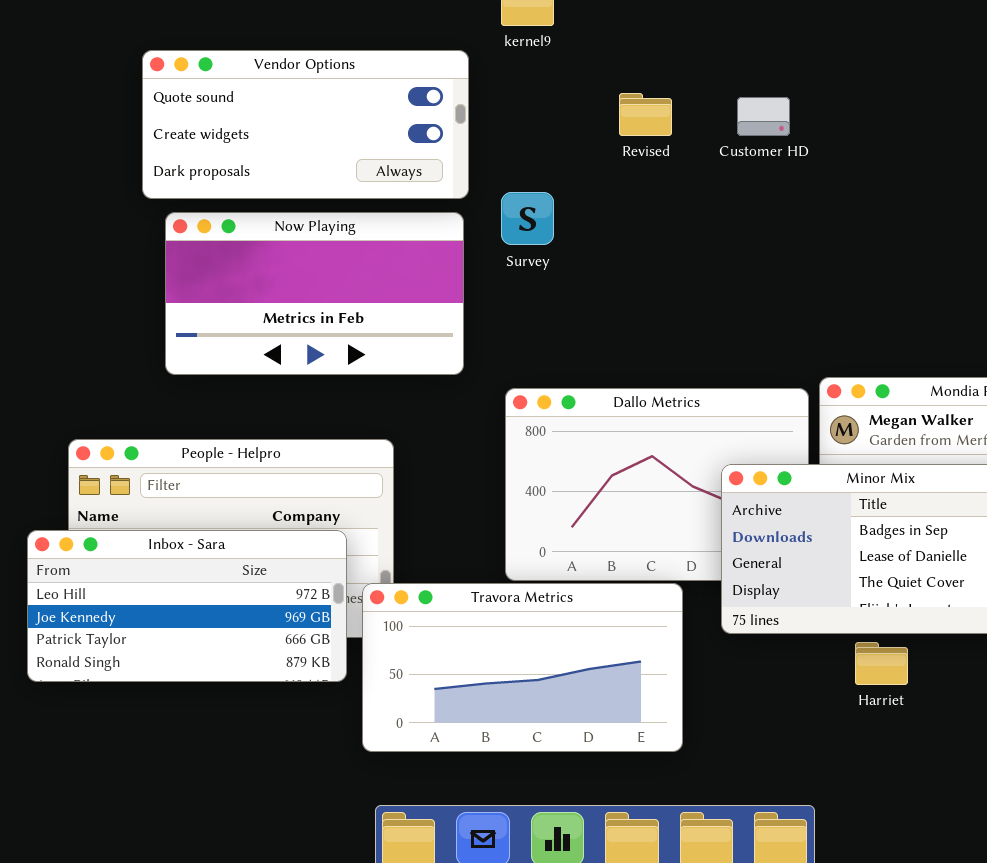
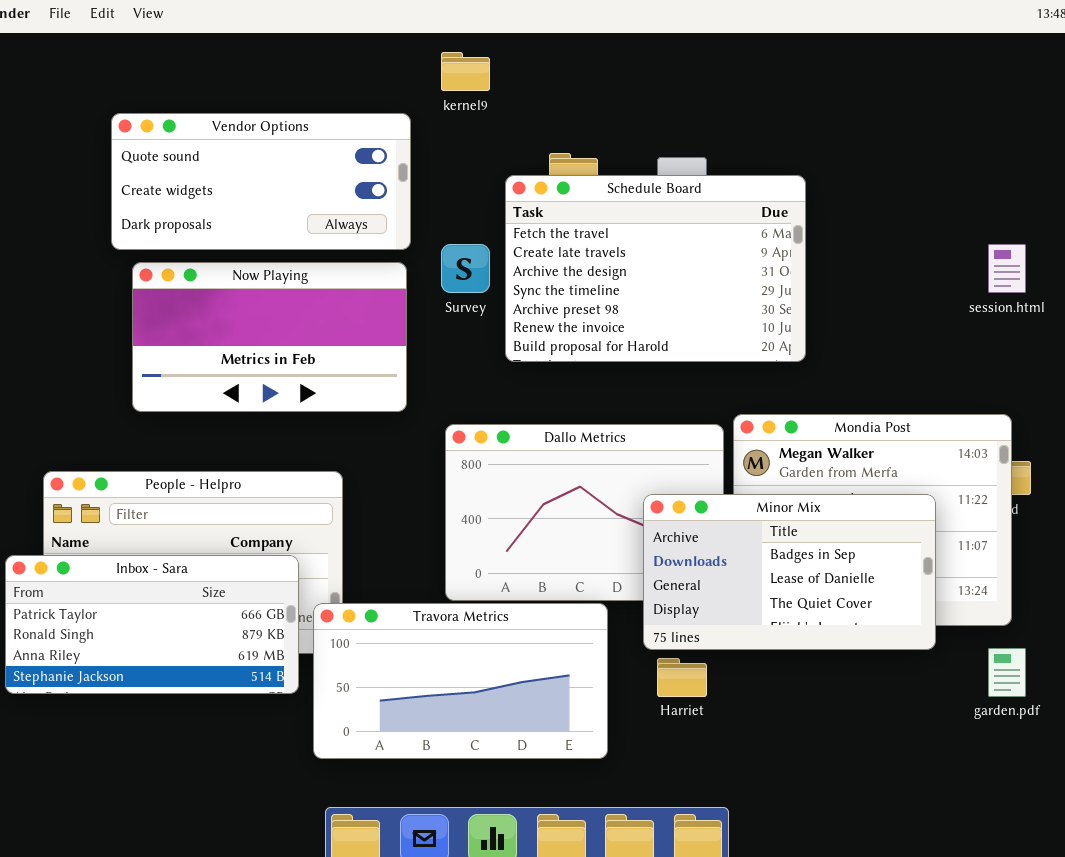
Schedule Board: none -> [505,175,806,362], opened
Inbox - Sara: [27,530,347,682] -> [5,555,299,694], scrolled down 2 rows
Harriet: [855,642,908,685] -> [657,658,707,697], moved

